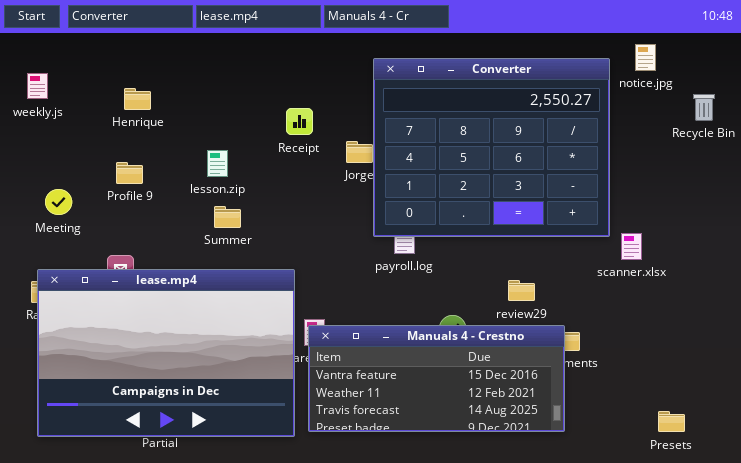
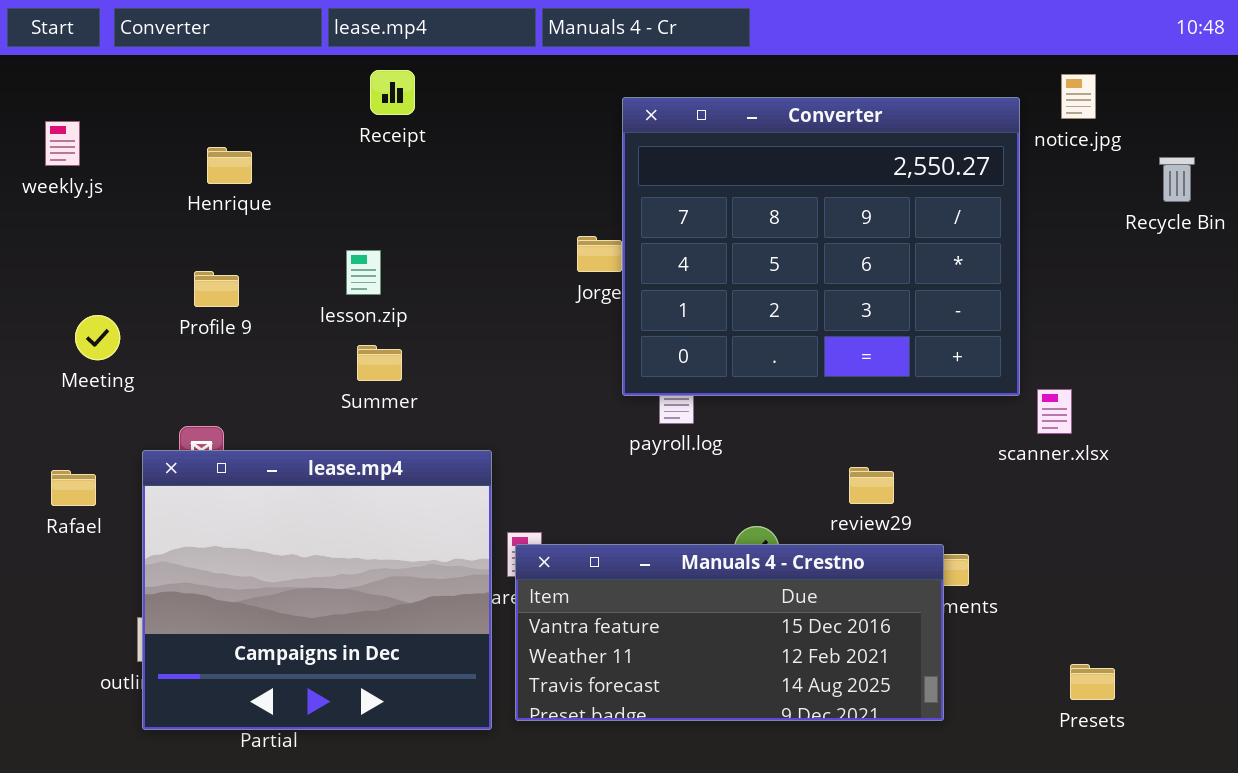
Receipt: [286,108,313,135] -> [370,70,415,115], moved
lease.mp4: [37,269,295,437] -> [142,450,492,730], resized
Presets: [658,411,685,432] -> [1070,664,1115,700], moved

